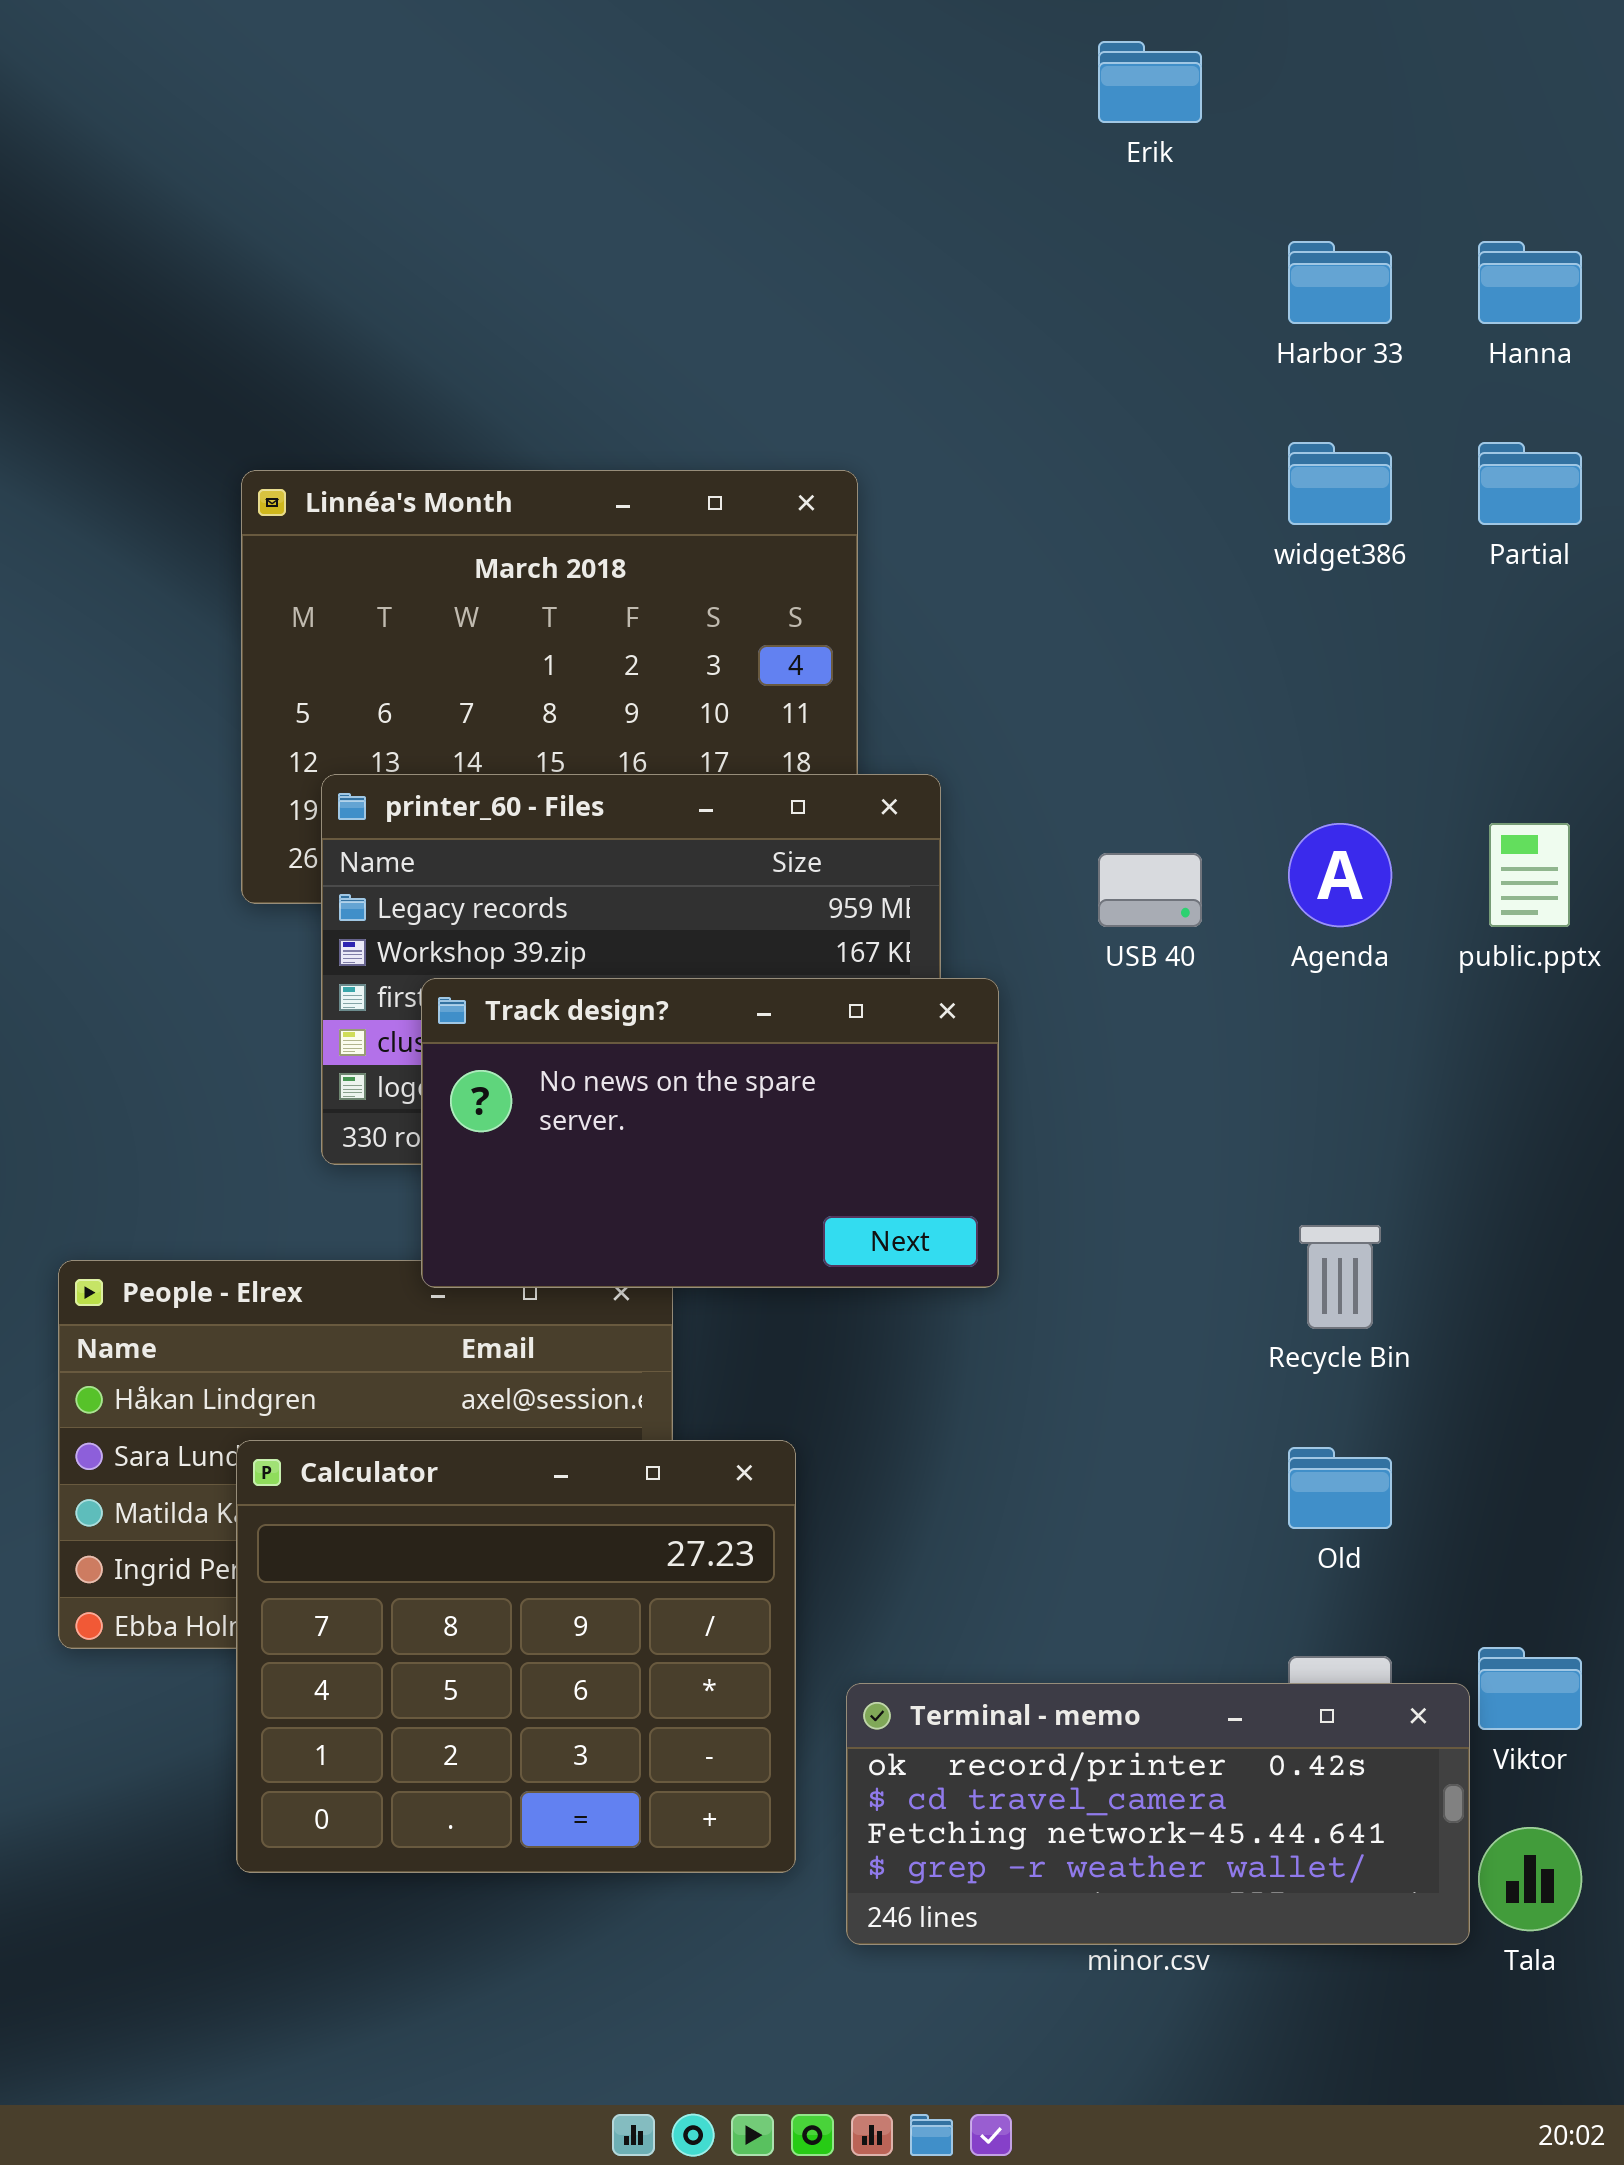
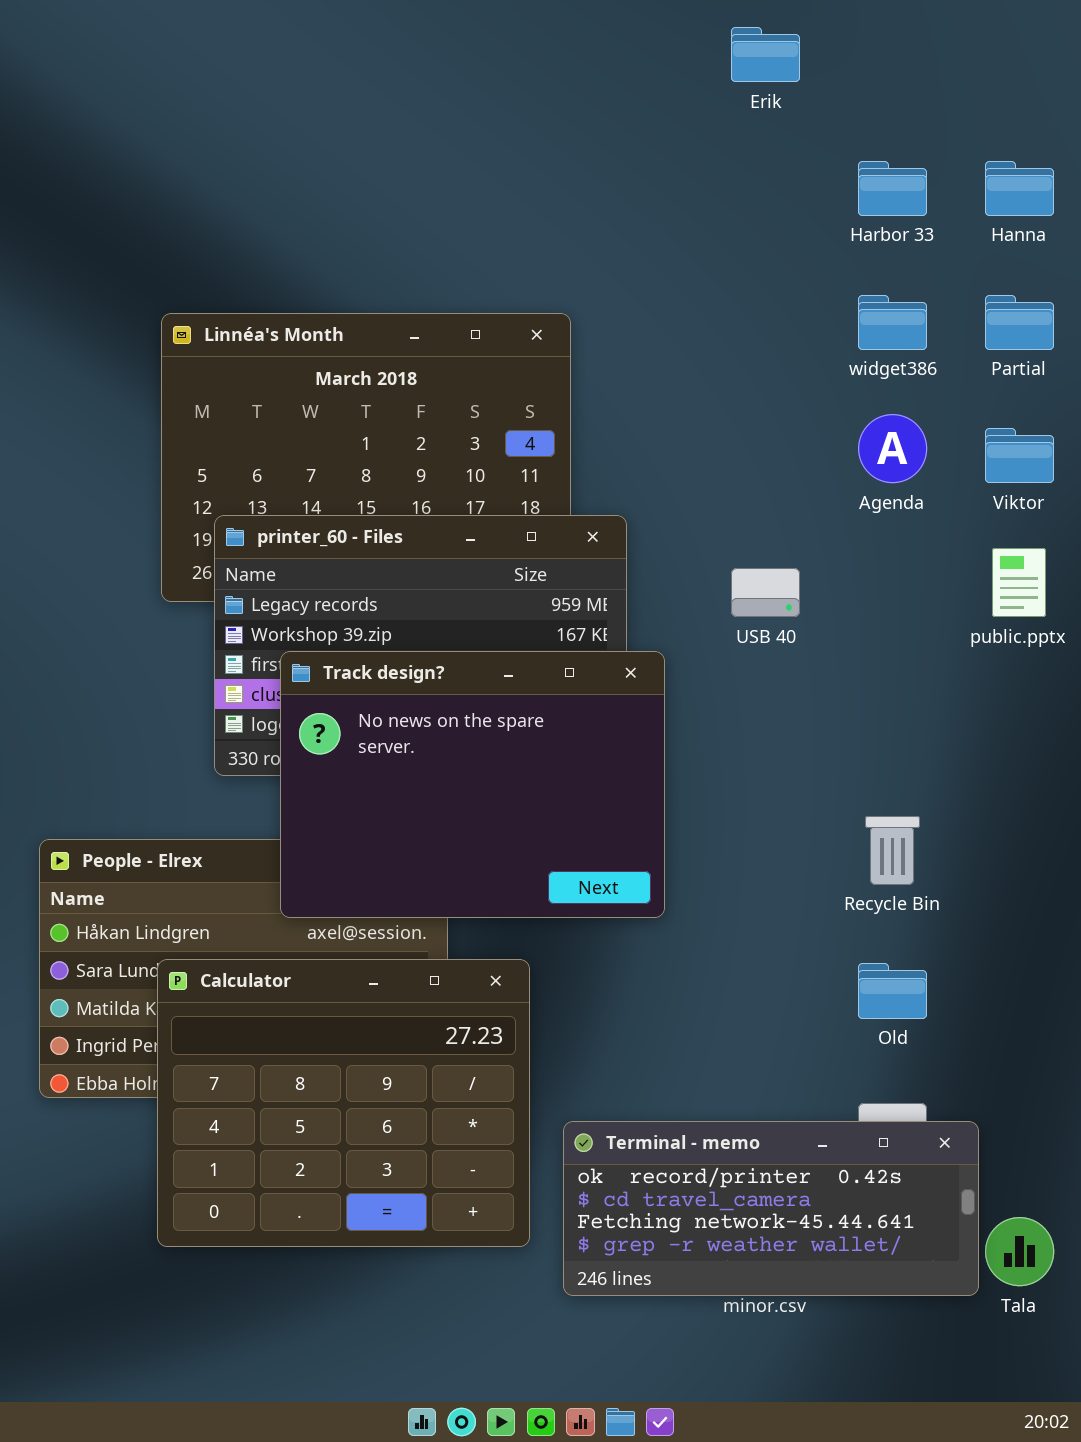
Agenda: [1288,823,1392,927] -> [858,414,927,483], moved
Track design?: [421,978,999,1288] -> [280,651,665,918], resized
Viktor: [1478,1647,1582,1730] -> [985,428,1054,483], moved

